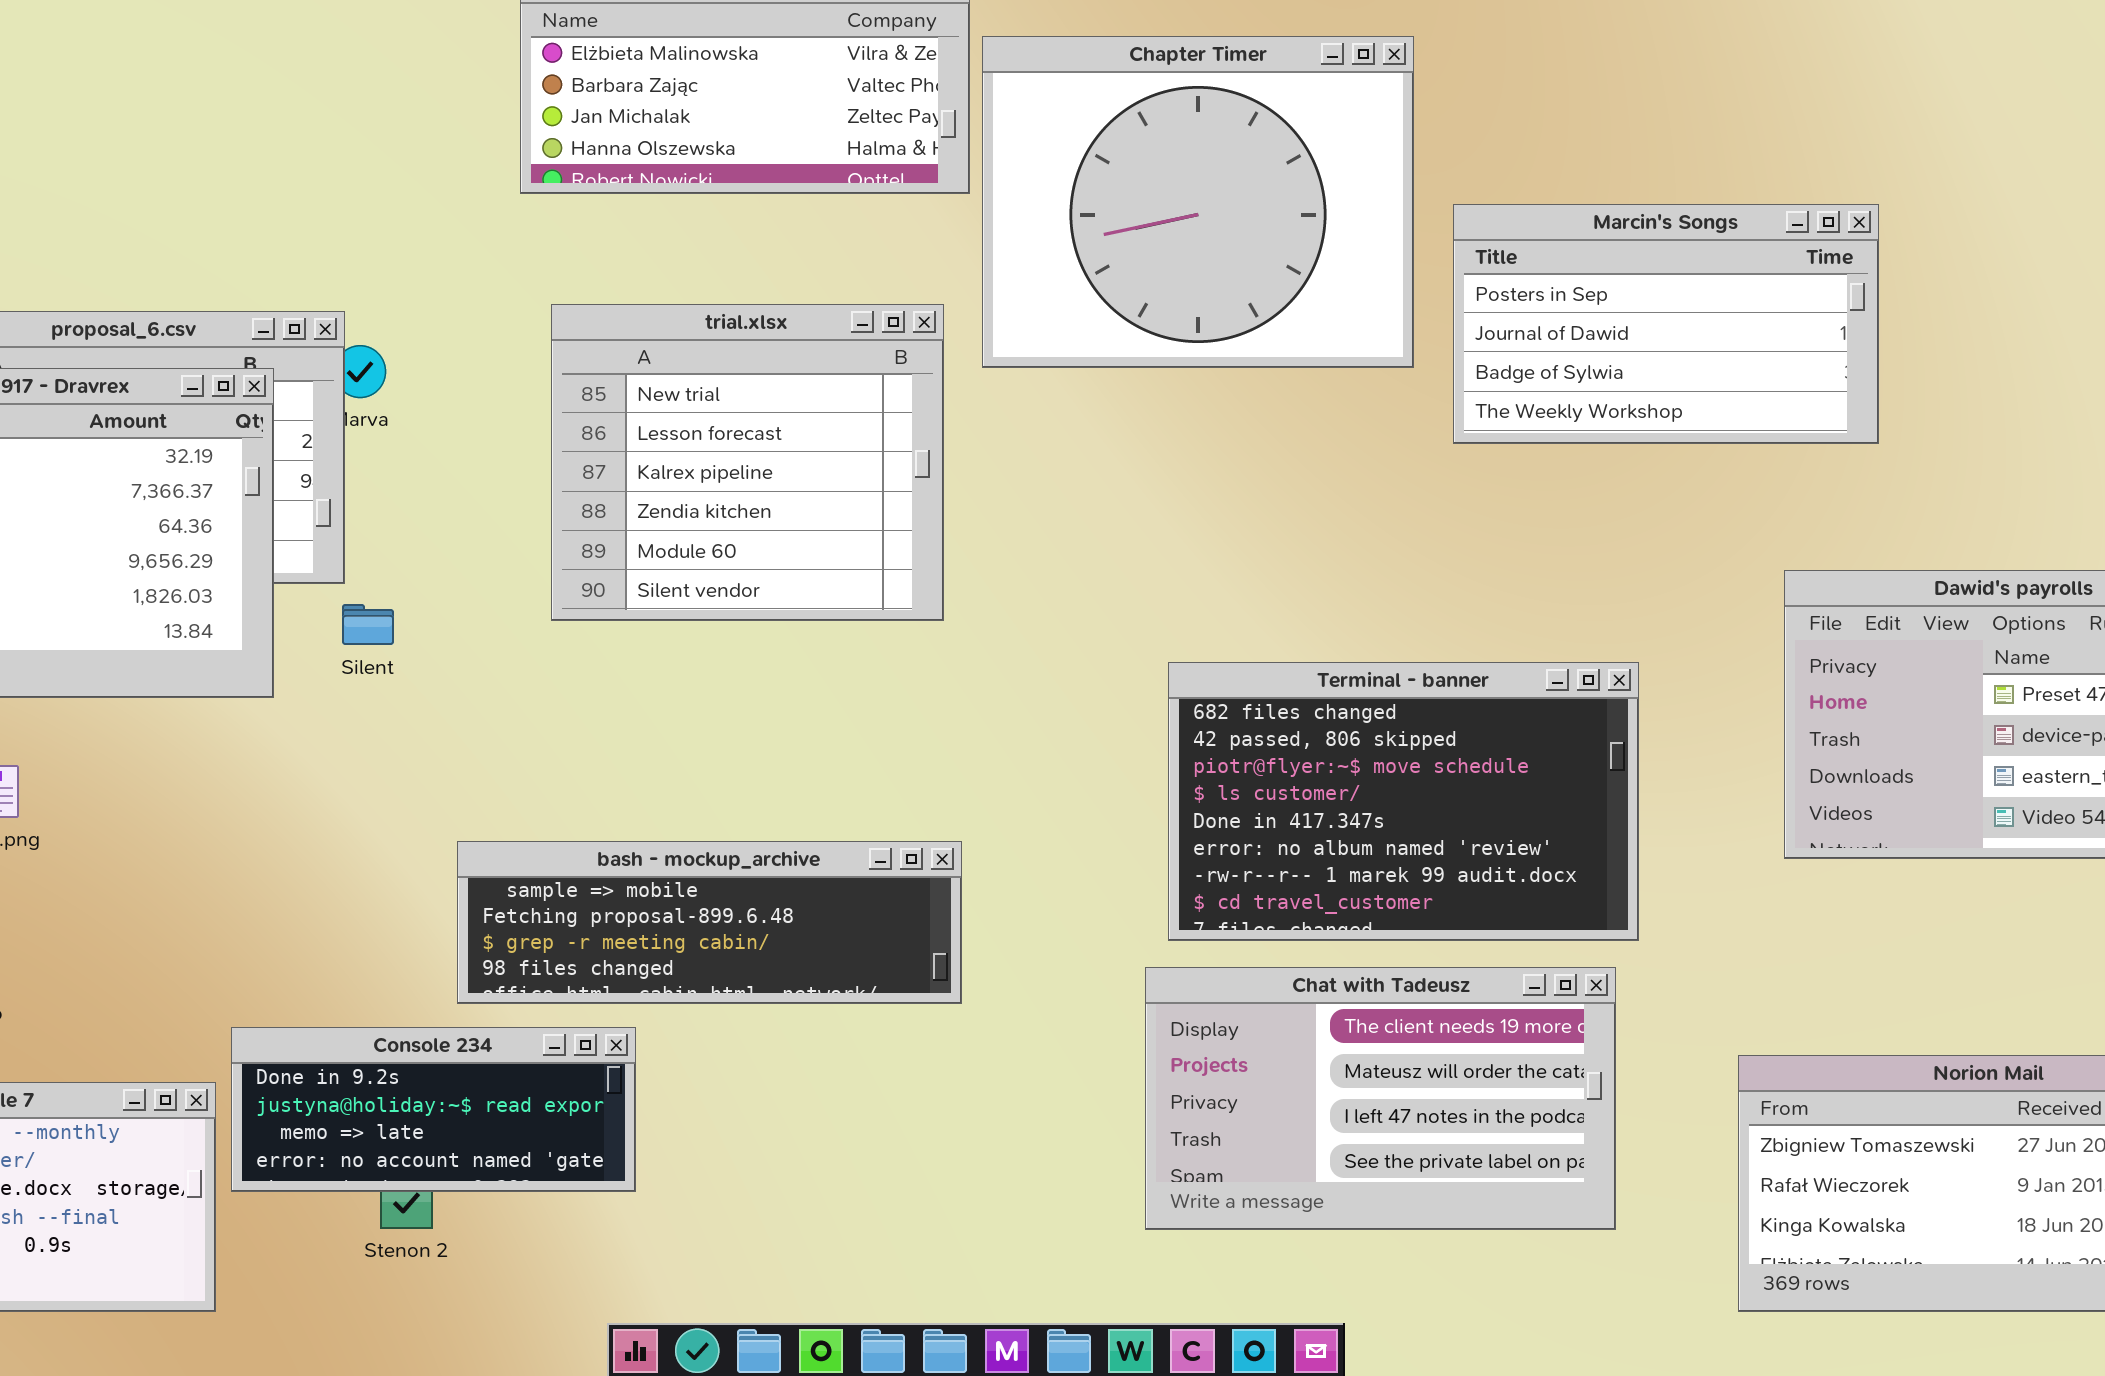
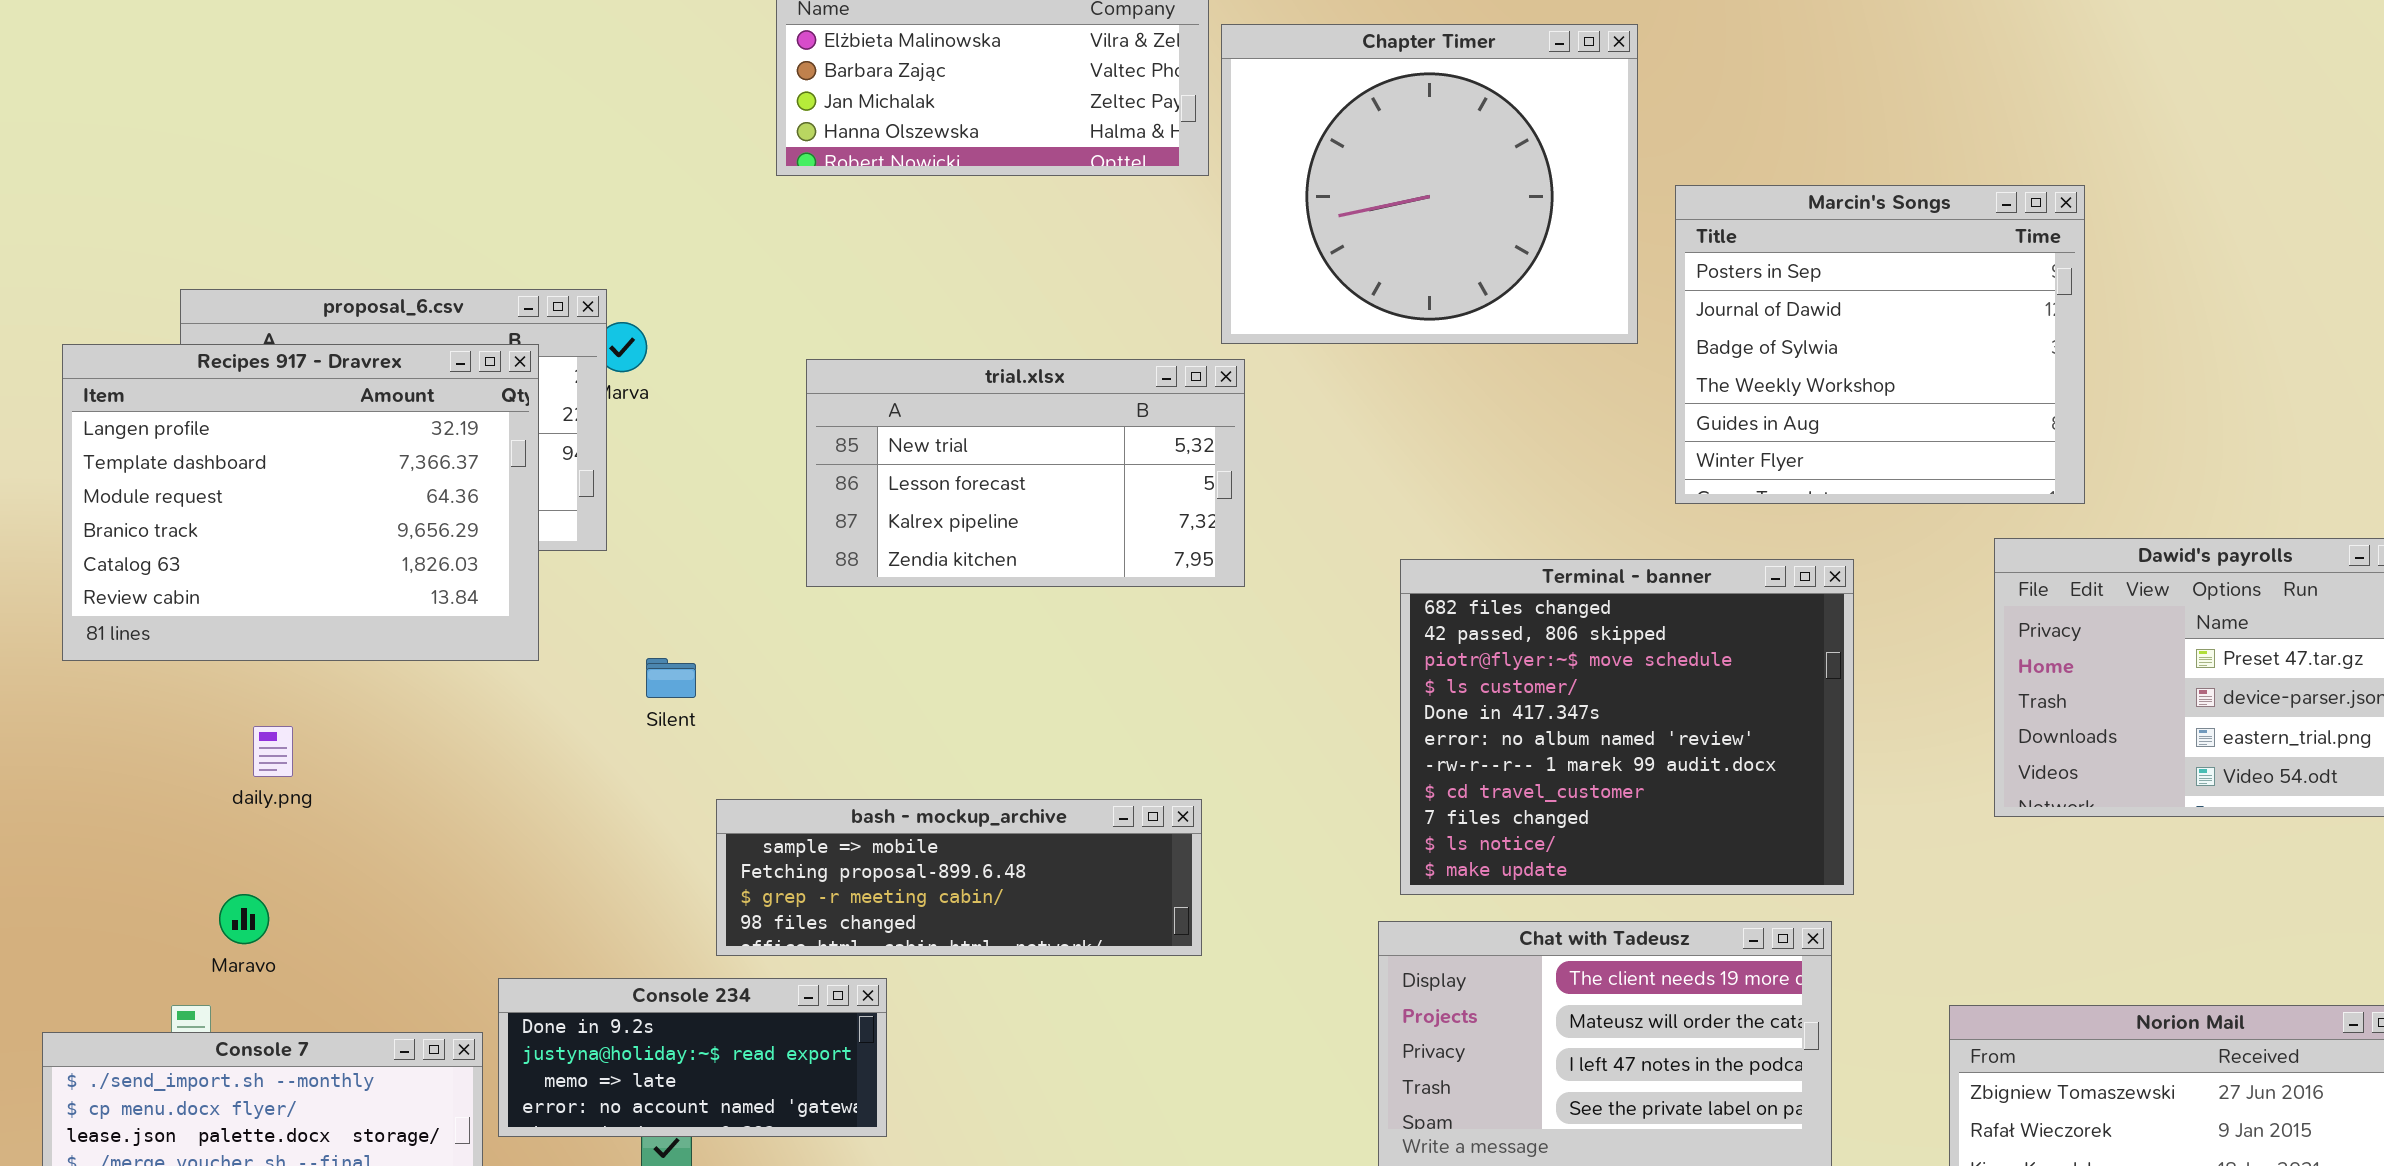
Marcin's Songs: [1453,204,1879,444] -> [1675,185,2085,504], resized
trial.xlsx: [551,304,944,621] -> [806,359,1245,587], resized
Silent: [342,604,394,645] -> [646,658,696,698], moved
Terminal - banner: [1168,662,1639,941] -> [1400,559,1854,895], resized

